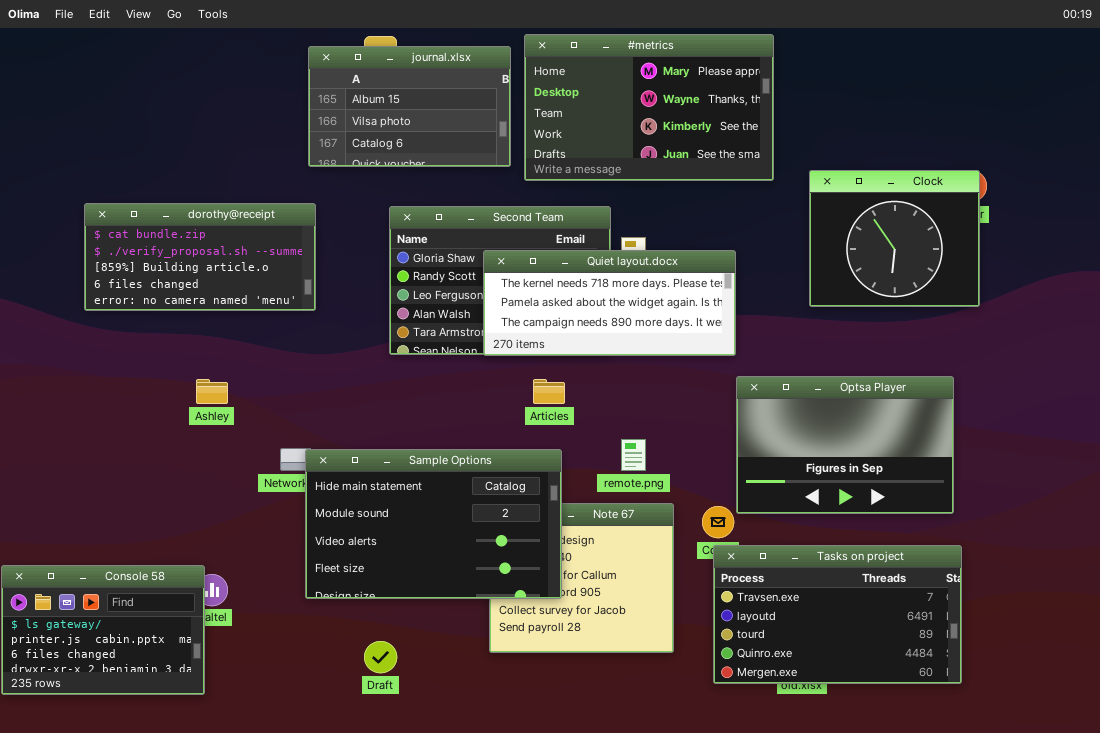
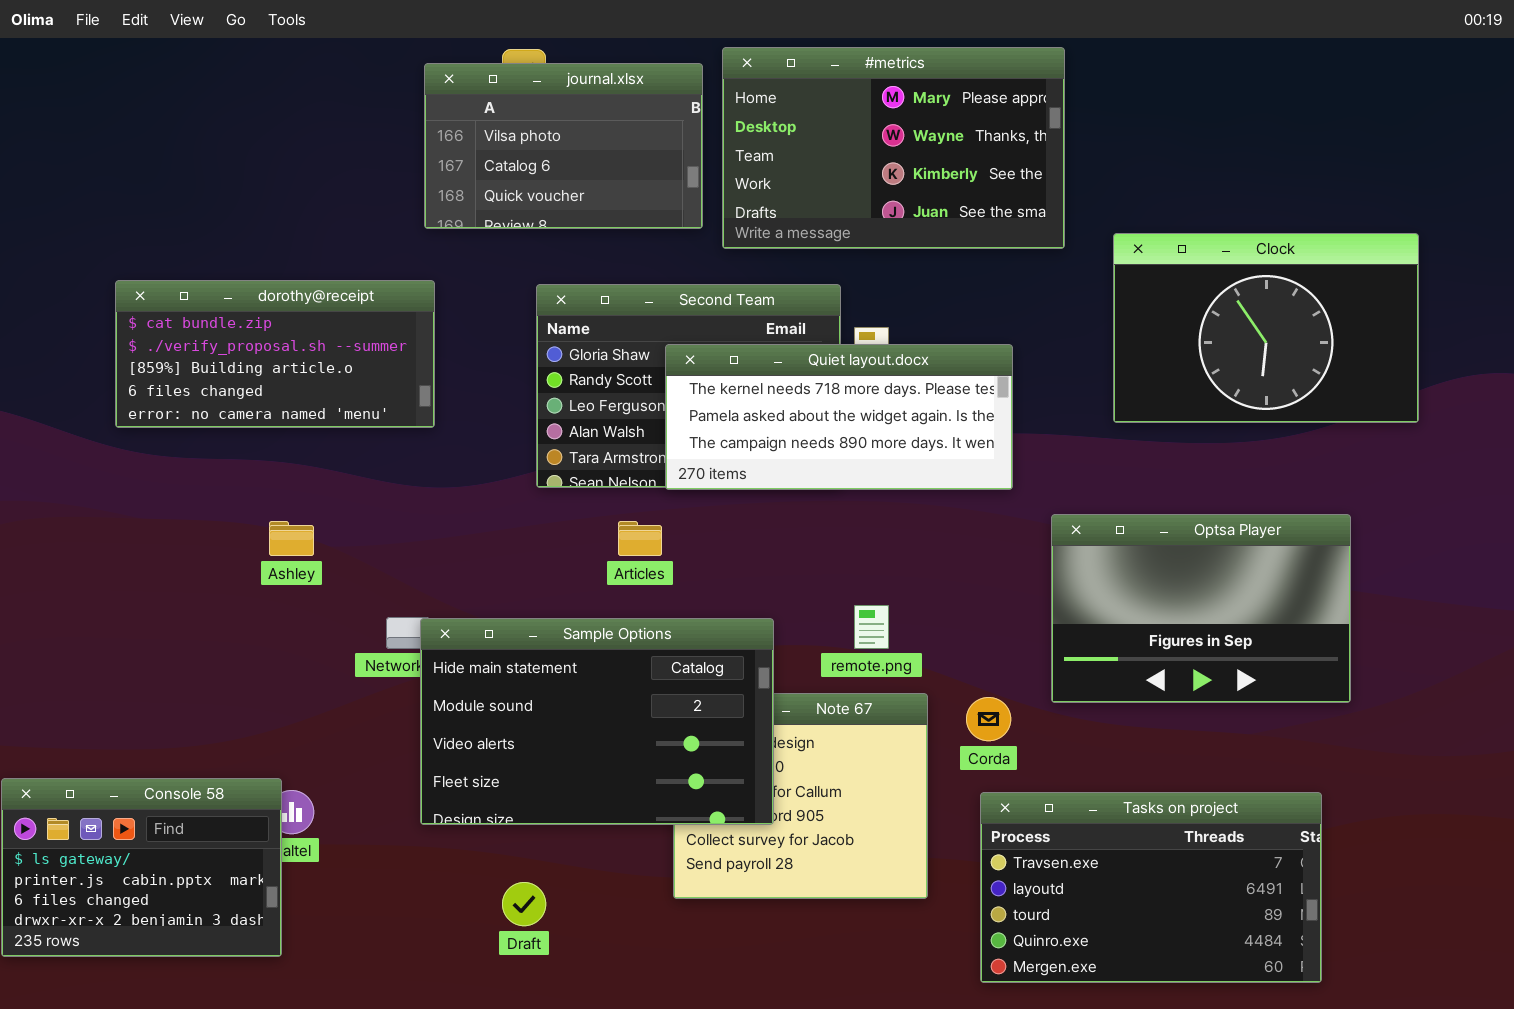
journal.xlsx: [308,46,511,167] -> [424,63,703,229], scrolled down 1 row
Clock: [809,170,980,307] -> [1113,233,1419,423], resized
Optsa Player: [736,376,954,514] -> [1051,514,1351,703], moved
Articles: [533,379,565,404] -> [618,521,662,556], moved
Tasks on project: [713,545,962,684] -> [980,792,1322,983], moved

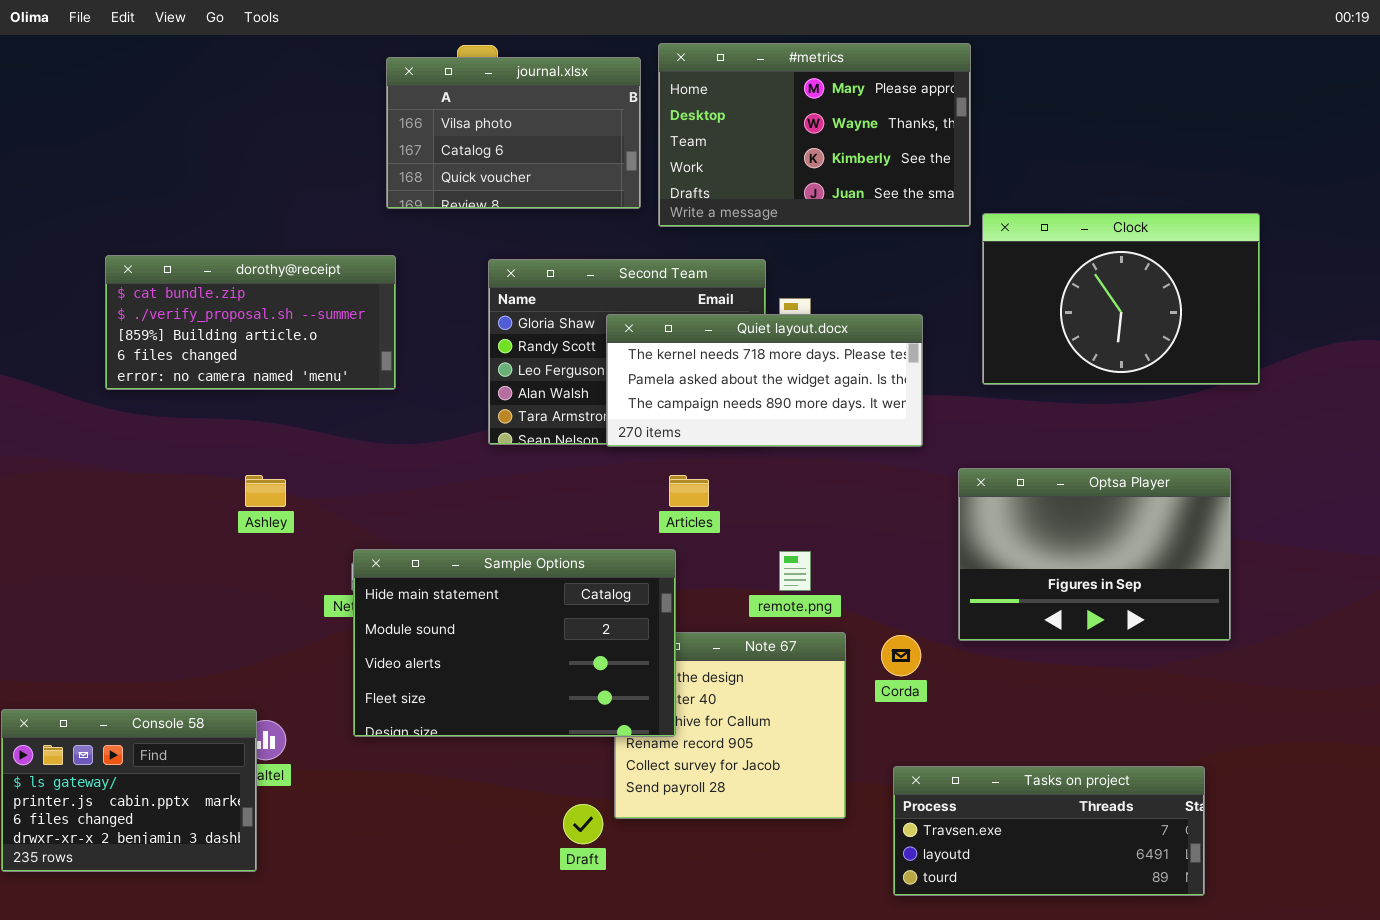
Clock: [1113,233,1419,423] -> [982,213,1260,385], moved
Articles: [618,521,662,556] -> [669,475,709,507], moved
Sample Options: [420,618,774,825] -> [353,549,676,737], moved
Tasks on project: [980,792,1322,983] -> [893,766,1205,896], resized
Draft: [502,882,546,926] -> [563,804,603,844], moved

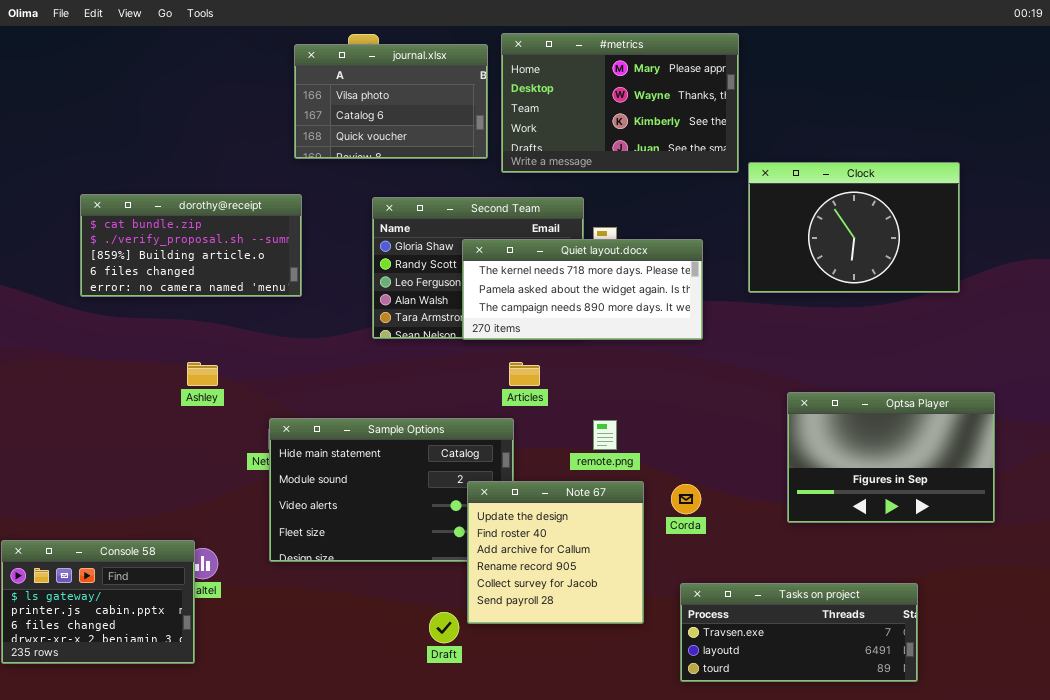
Optsa Player: [958,468,1231,641] -> [787,392,995,523], moved
Note 67: [614,632,846,819] -> [467,481,644,624], raised

